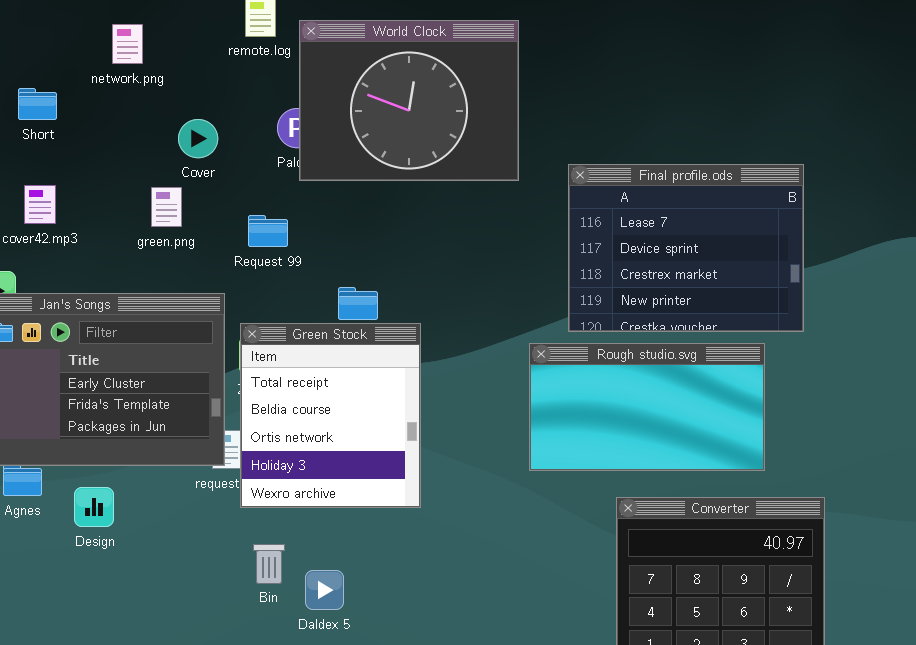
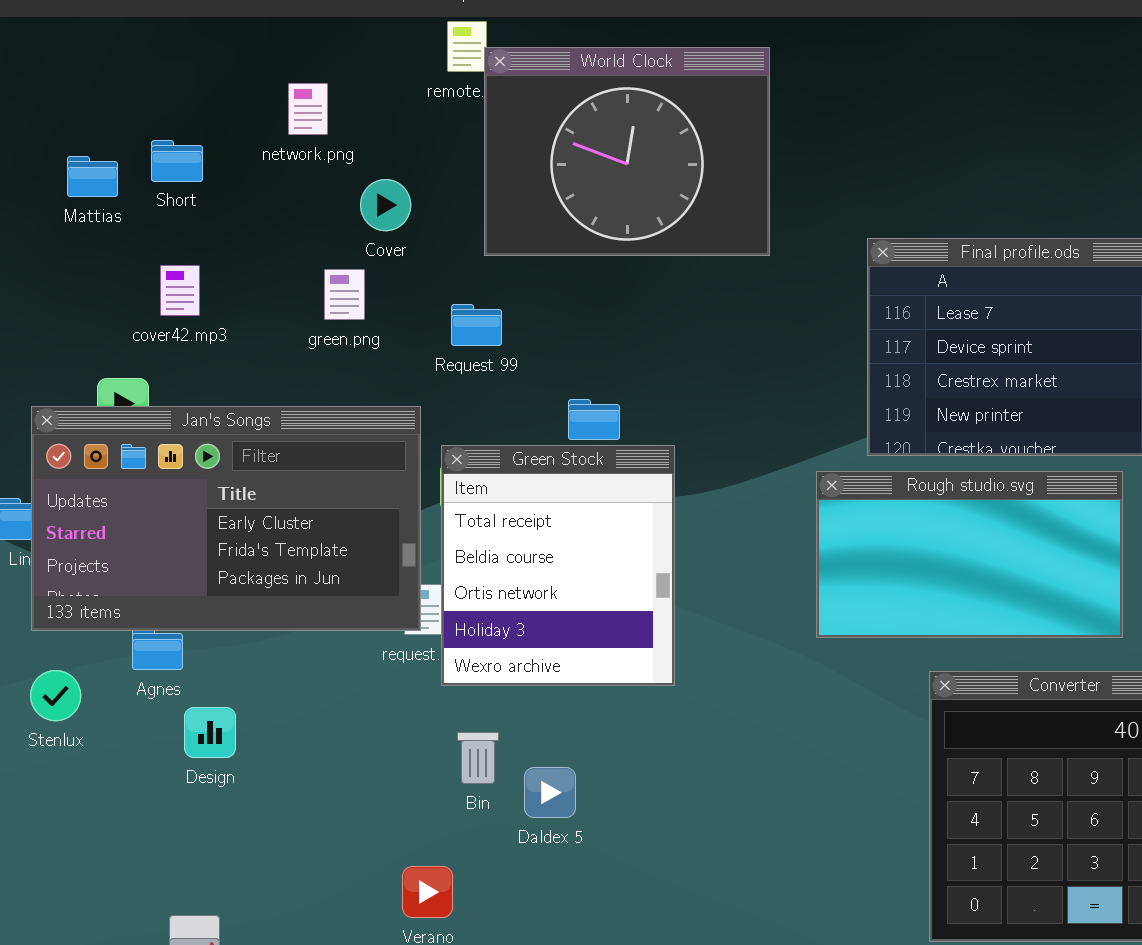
World Clock: [299,20,519,181] -> [484,47,770,256], moved
network.png: [112,24,143,64] -> [288,83,328,135], moved
Design: [74,487,114,527] -> [184,707,236,758], moved

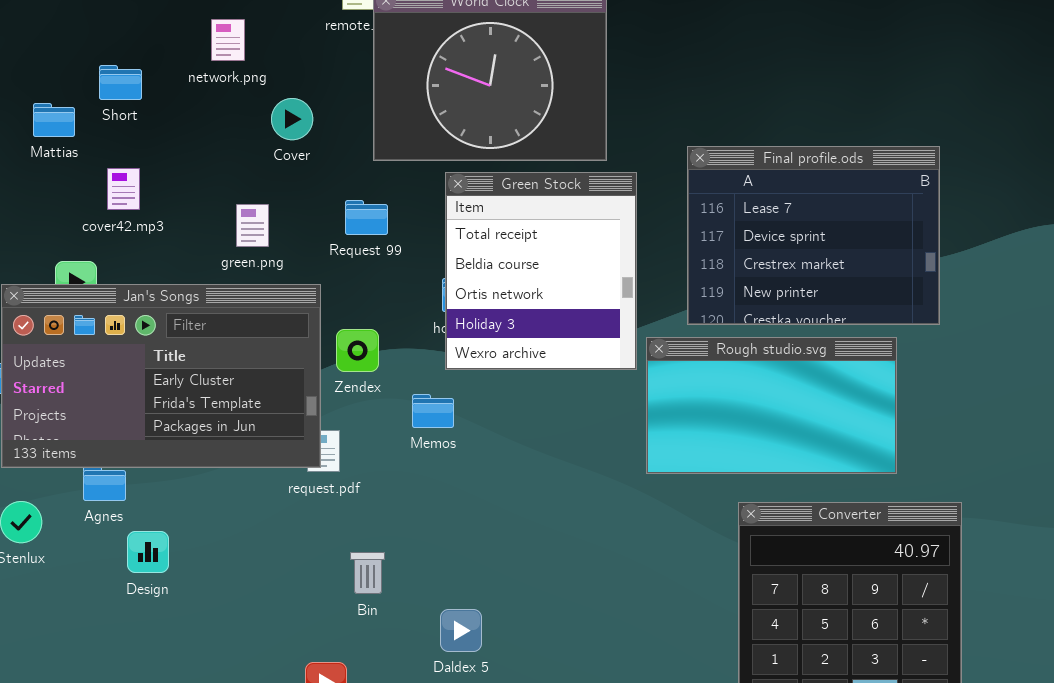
Mattias: [67,156,118,197] -> [33,103,75,137], moved
green.png: [324,269,365,320] -> [236,204,269,247], moved
Green Stock: [441,445,675,686] -> [445,172,637,370], moved
Daldex 5: [524,767,576,818] -> [440,609,482,652], moved

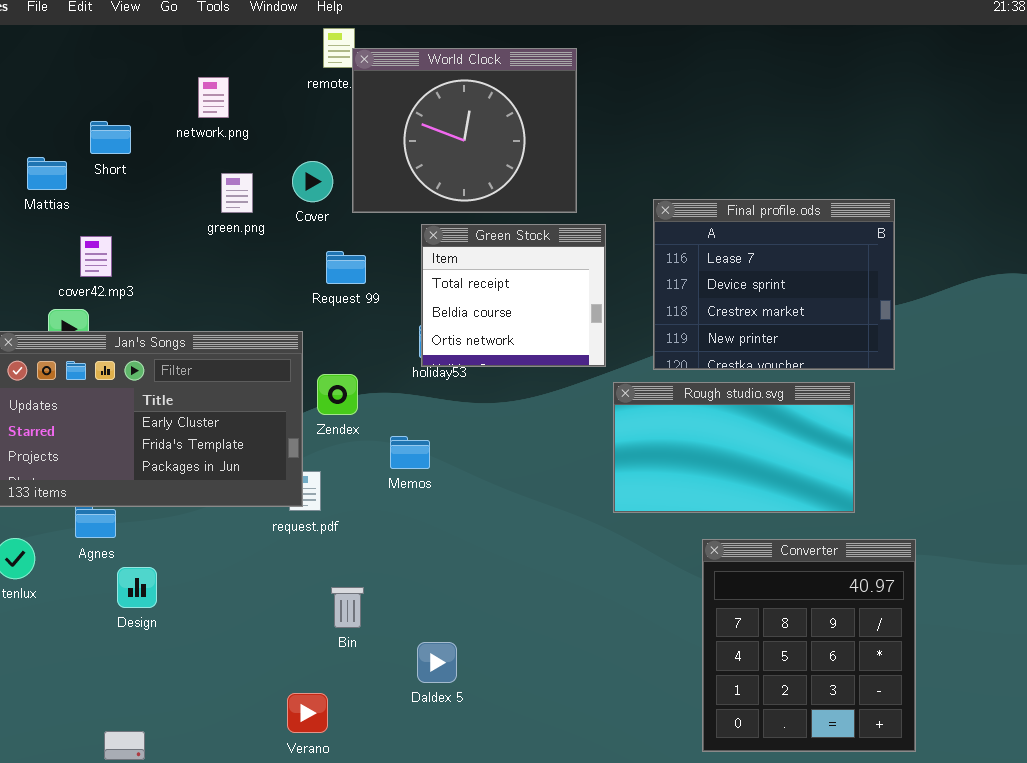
Cover: [271,98,313,140] -> [292,161,333,202], moved
cover42.mp3: [107,168,140,210] -> [80,236,112,277], moved
Green Stock: [445,172,637,370] -> [421,224,606,367], resized
green.png: [236,204,269,247] -> [221,173,253,213], moved

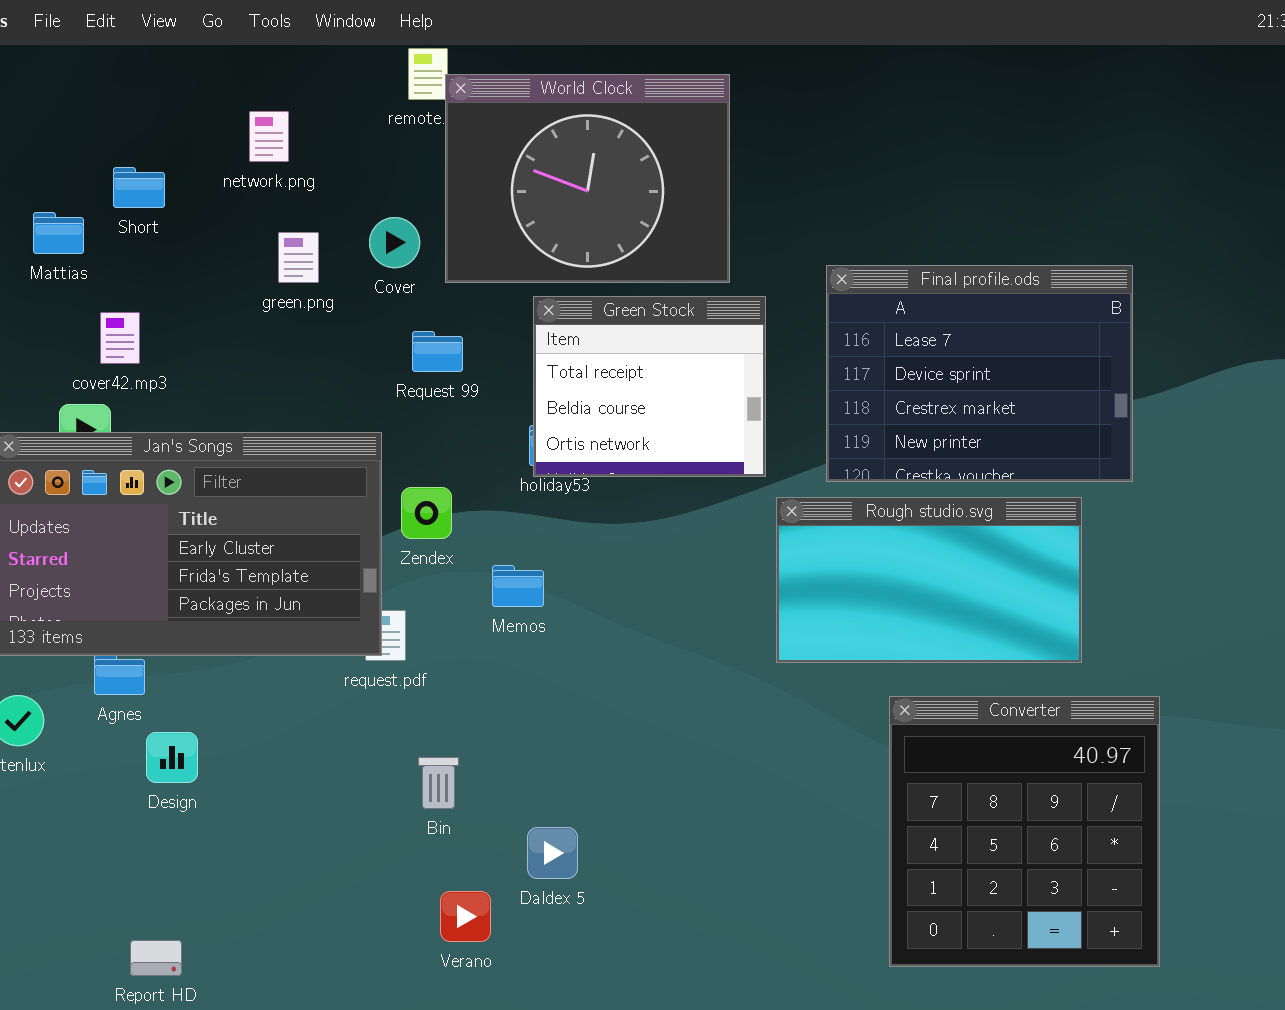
Verano: [287,693,328,733] -> [440,891,491,942], moved

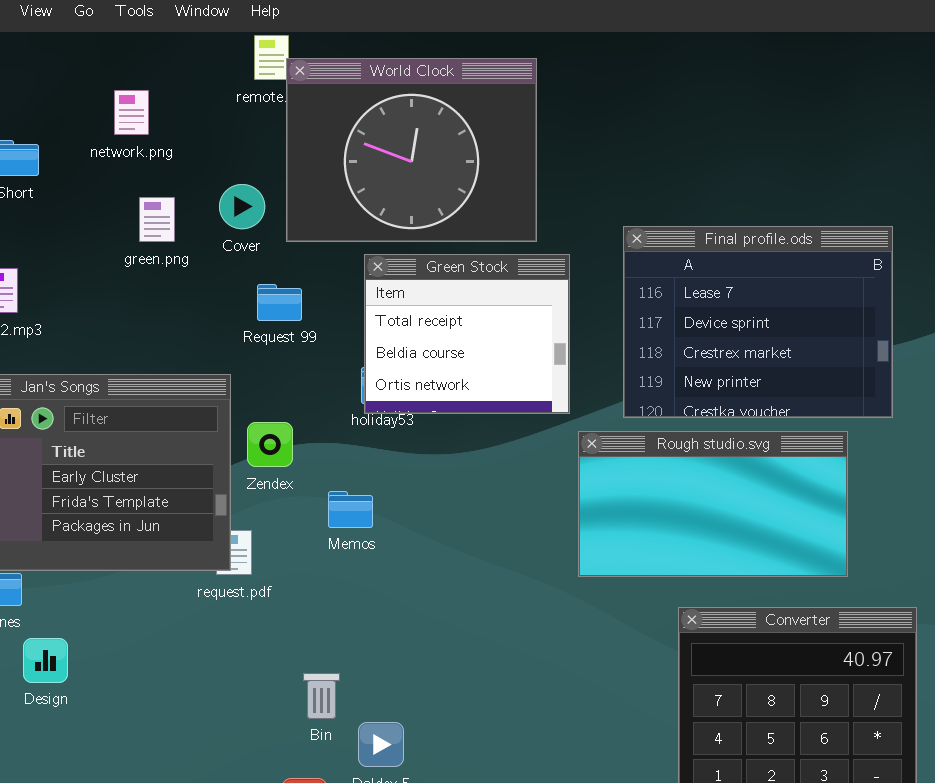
Bin: [418,757,459,809] -> [303,673,340,719], moved

